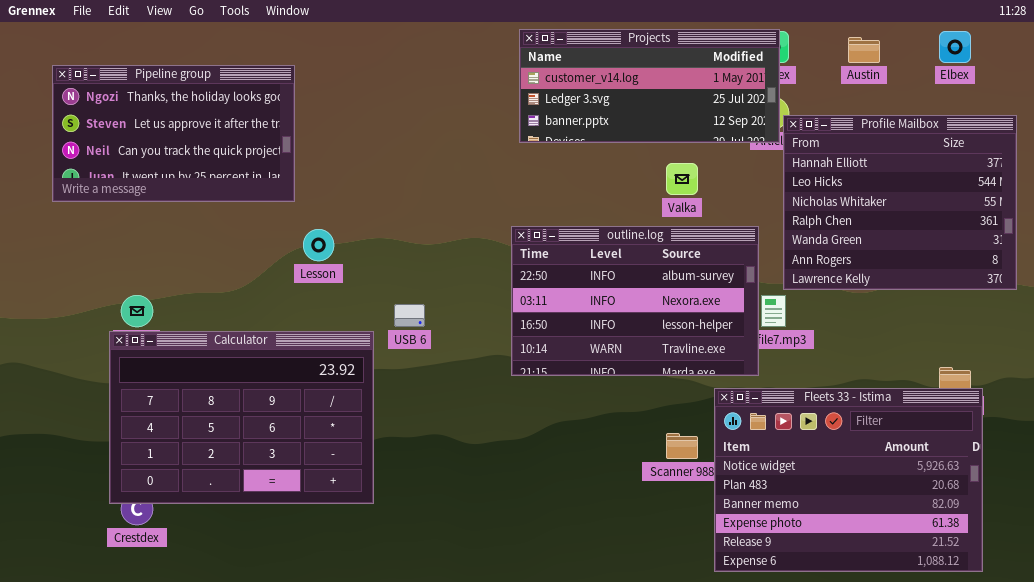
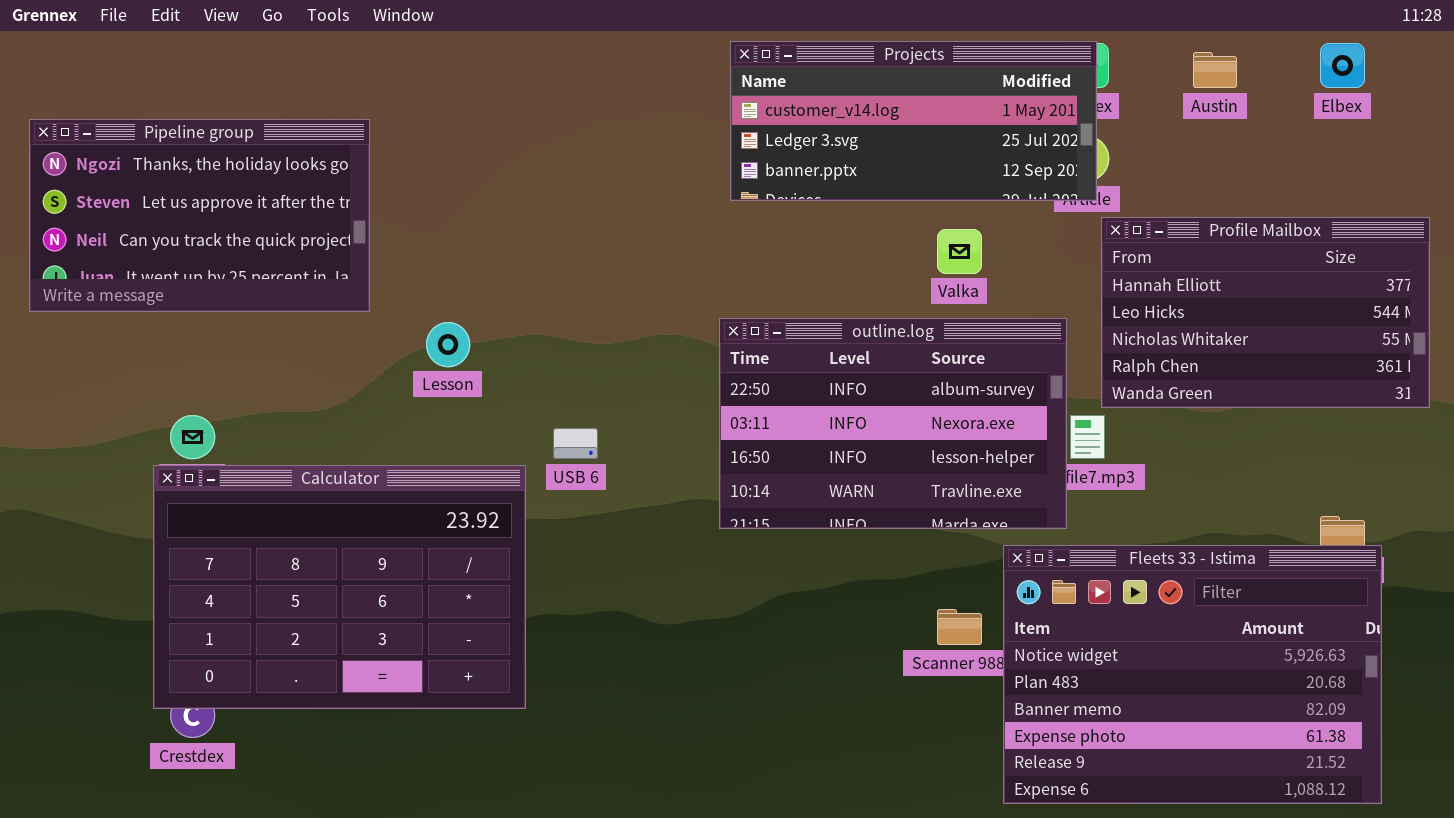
Pipeline group: [52,65,295,202] -> [29,119,370,312], moved
Profile Mailbox: [783,115,1017,290] -> [1101,217,1430,408], resized

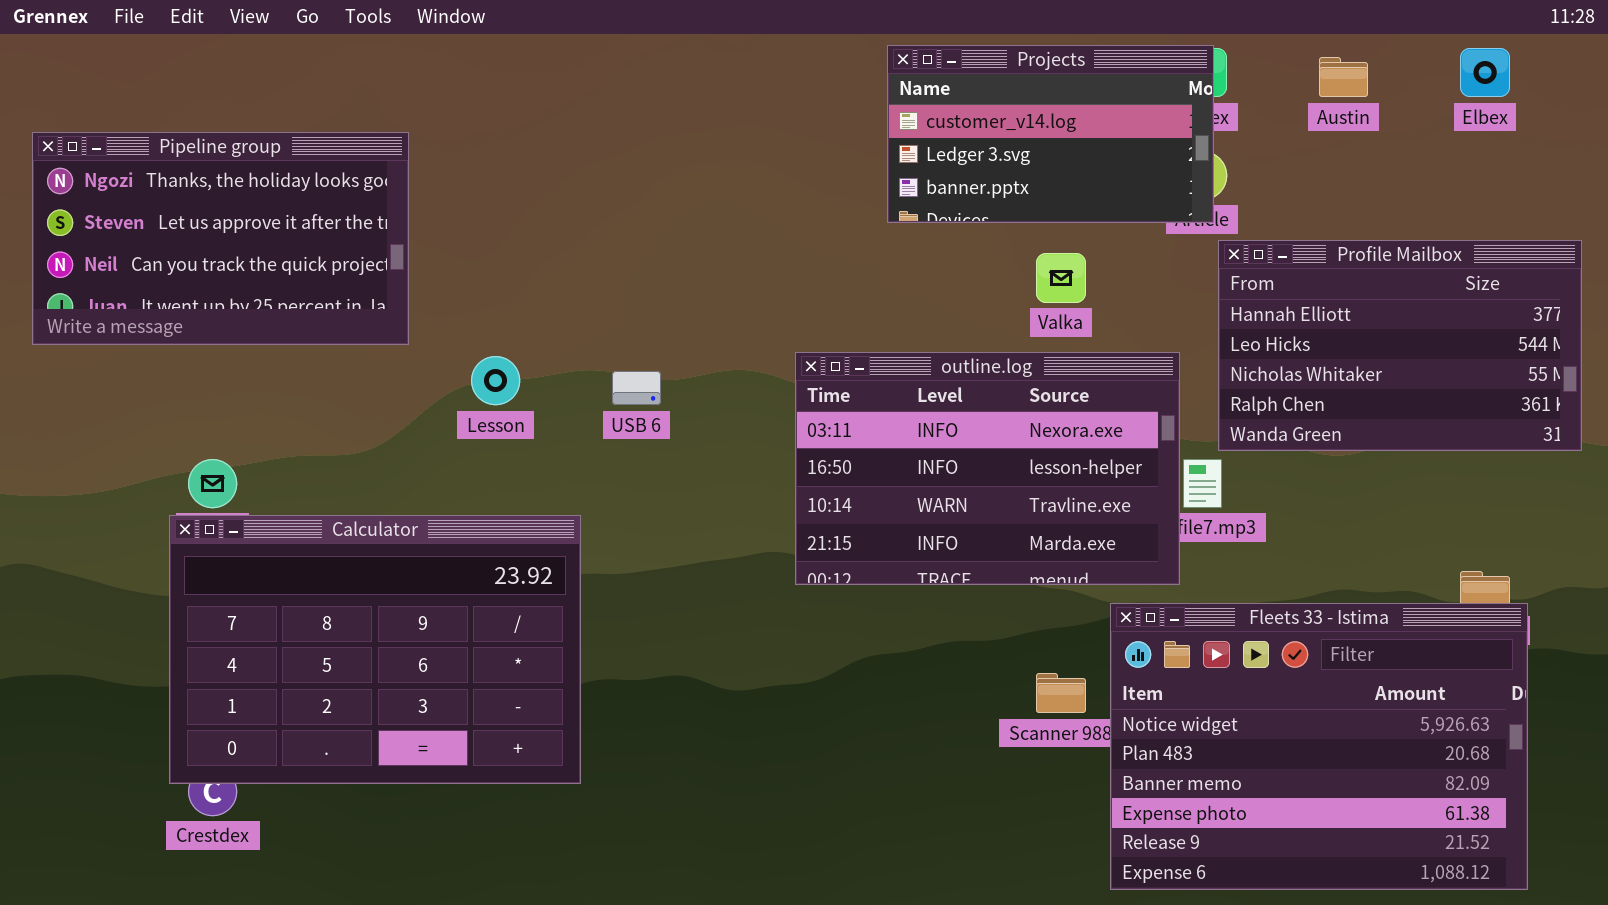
Projects: [730,41,1097,201] -> [887,45,1214,223], resized
outline.log: [719,318,1067,529] -> [795,352,1180,585], scrolled down 1 row
USB 6: [553,428,598,459] -> [612,371,661,405], moved

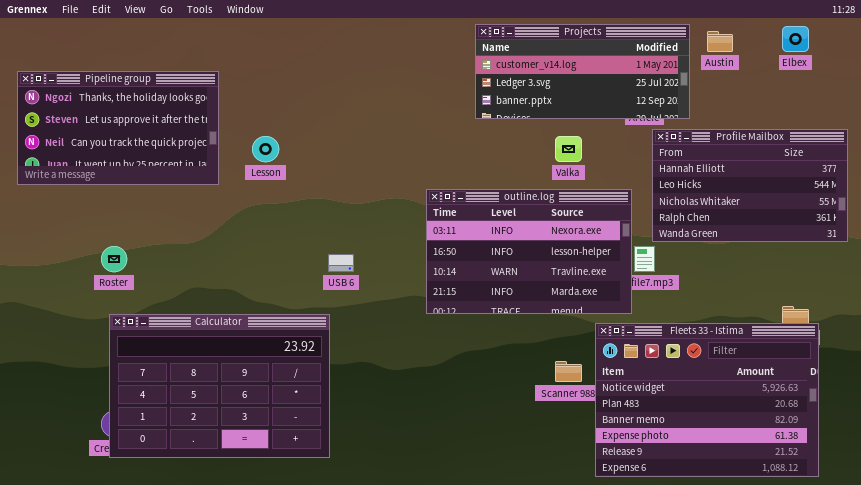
Projects: [887,45,1214,223] -> [475,24,690,119], resized
Lesson: [471,356,520,405] -> [252,136,279,162], moved
USB 6: [612,371,661,405] -> [328,254,354,272], moved
Calculator: [169,515,581,784] -> [109,314,330,458], moved

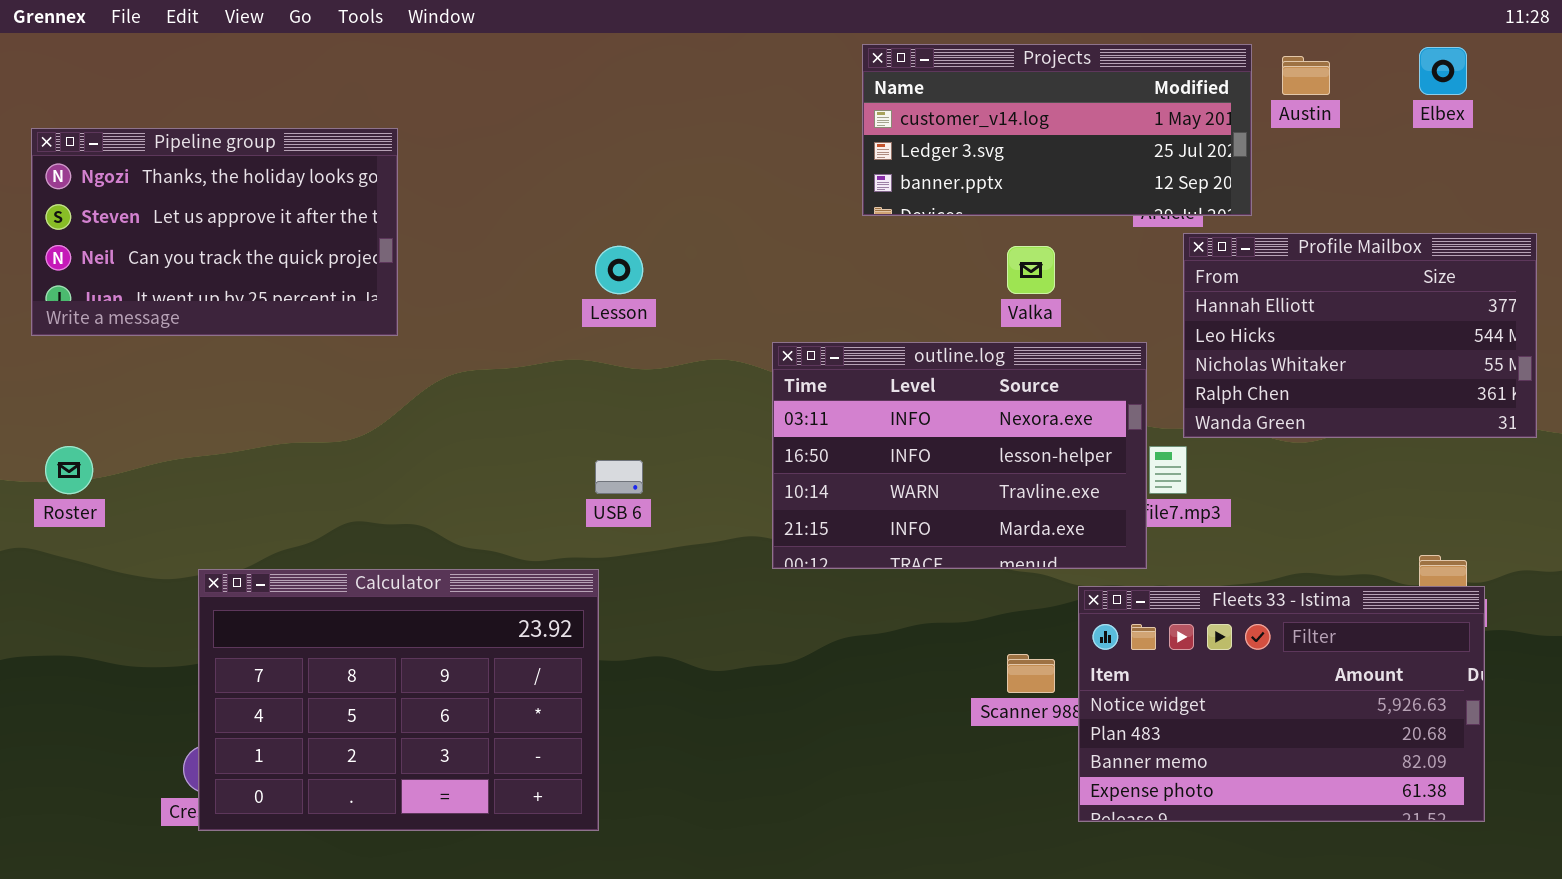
Lesson: [252,136,279,162] -> [595,246,643,294], moved
Roster: [101,246,127,272] -> [45,446,93,494], moved
Fleets 33 - Istima: [595,323,819,477] -> [1078,586,1485,822], resized

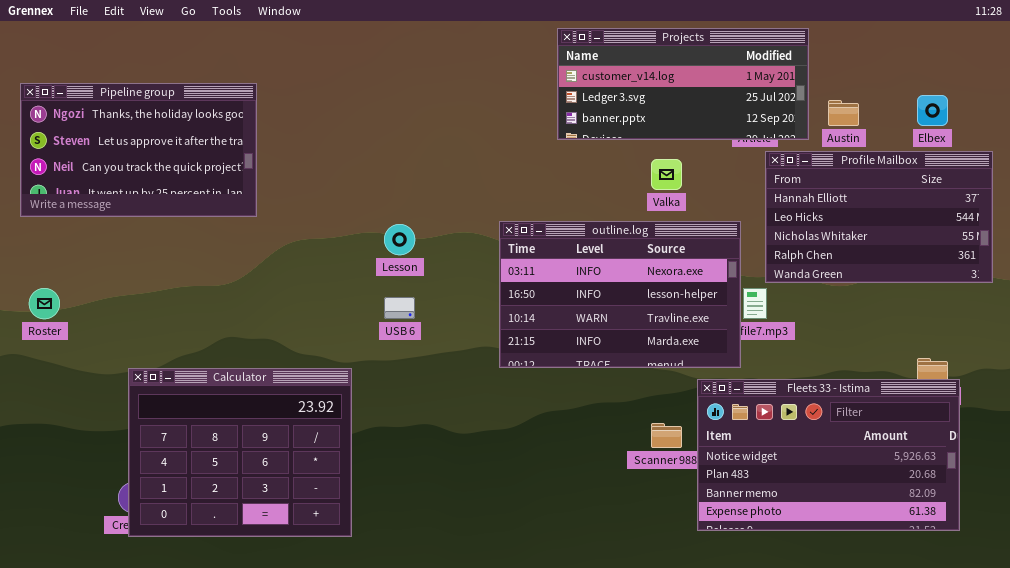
Elbex: [1419,47,1467,95] -> [917,95,948,126], moved
Austin: [1282,56,1330,95] -> [828,100,859,126], moved
Lesson: [595,246,643,294] -> [384,224,415,255], moved
Calculator: [198,569,599,831] -> [128,368,352,537], resized

